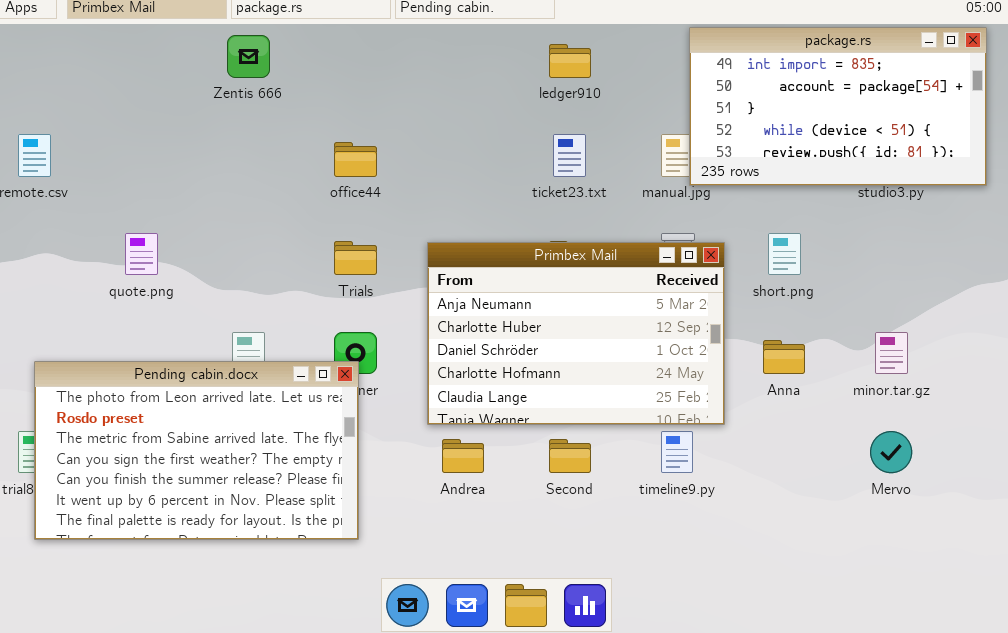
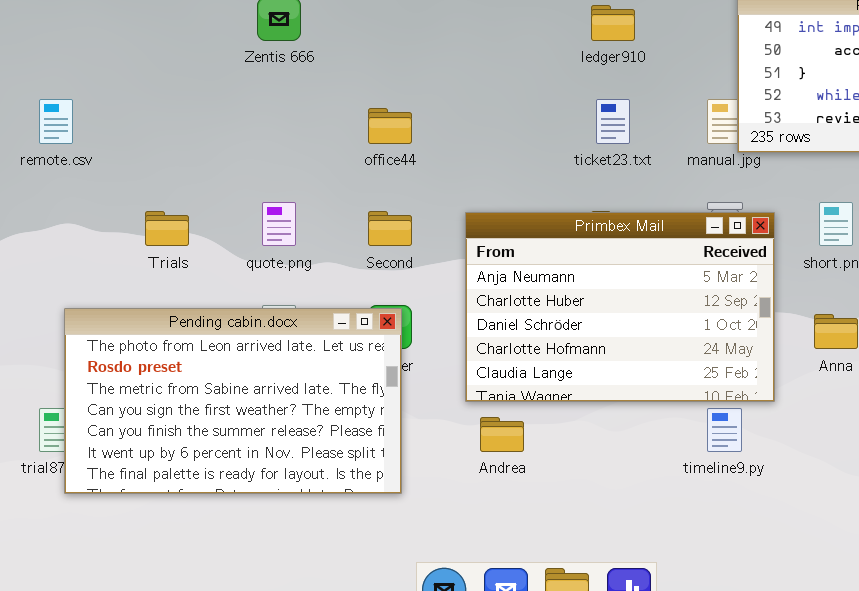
quote.png: [125,233,158,275] -> [262,202,296,246], moved
Trials: [334,241,377,275] -> [145,211,189,246], moved
Pending cabin.docx: [34,361,359,540] -> [64,308,402,494], moved
Second: [549,439,591,473] -> [368,211,412,246], moved

